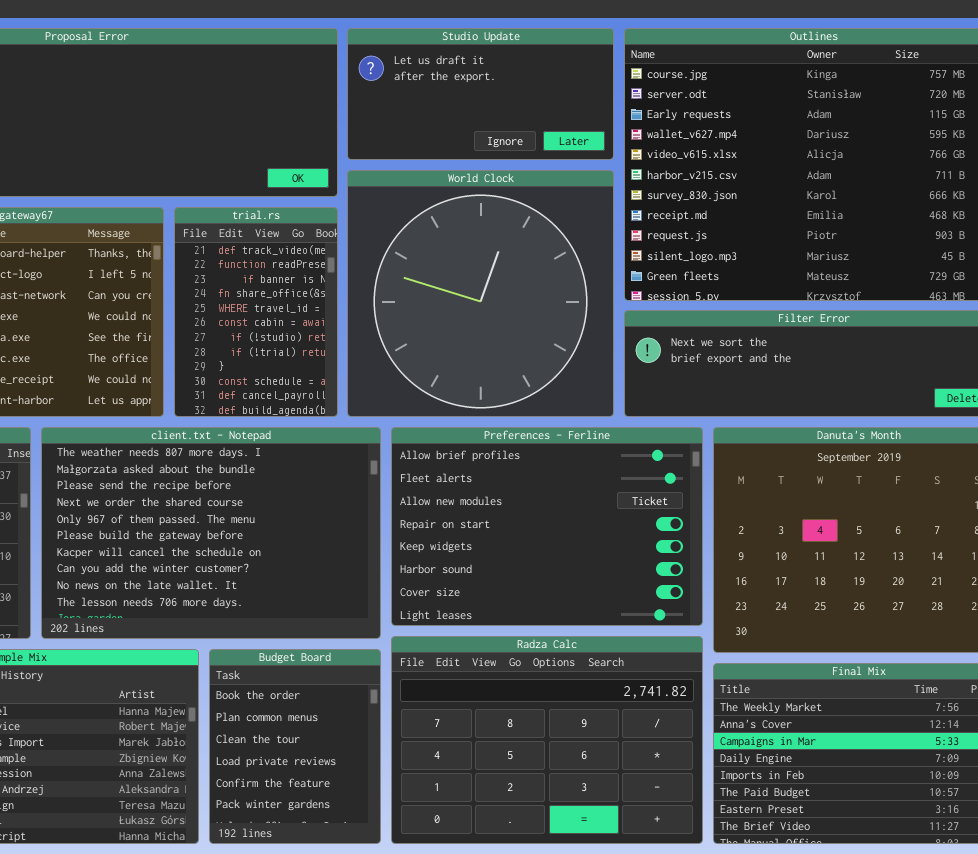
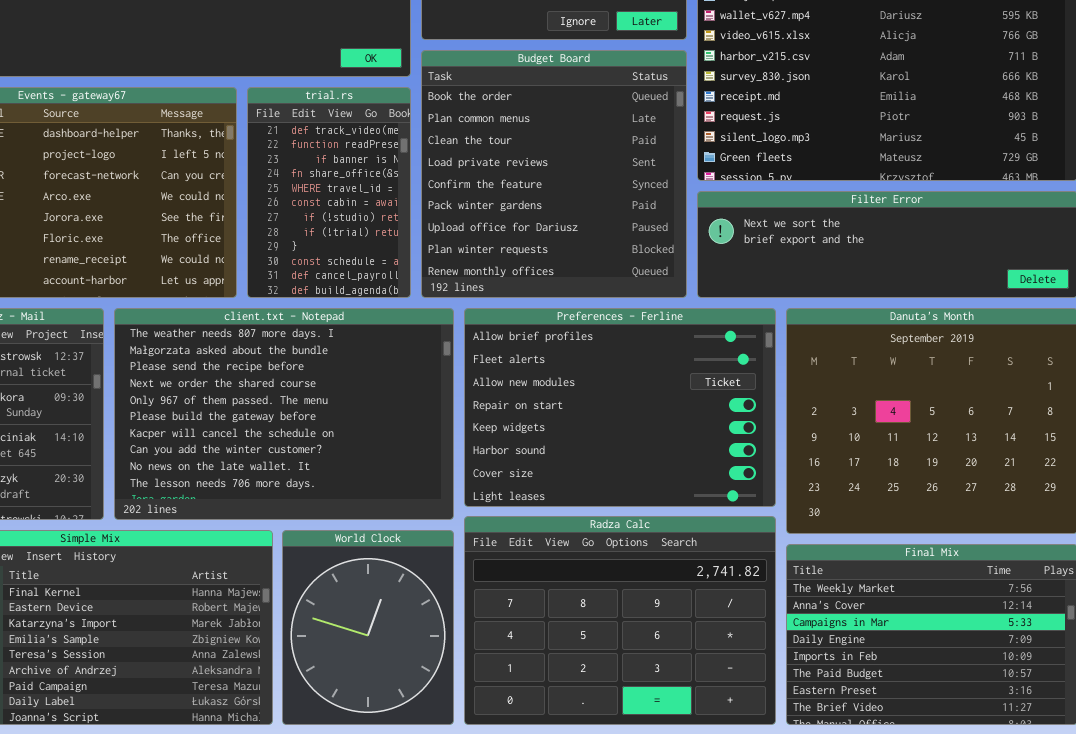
World Clock: [347,170,614,417] -> [282,530,454,725], moved, resized
Budget Board: [209,649,381,844] -> [421,50,687,298], moved, resized

